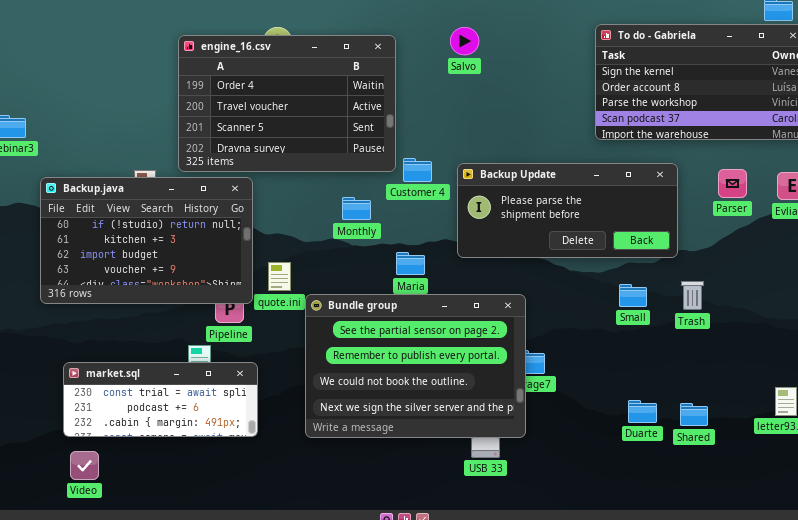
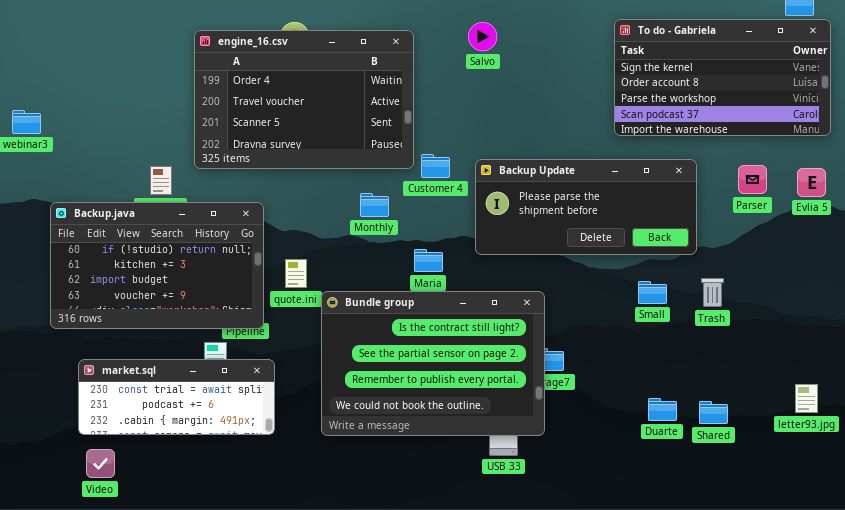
Backup.java: [40,177,253,304] -> [50,202,264,329], moved
Bundle group: [305,294,526,438] -> [321,291,545,436], scrolled up 1 row

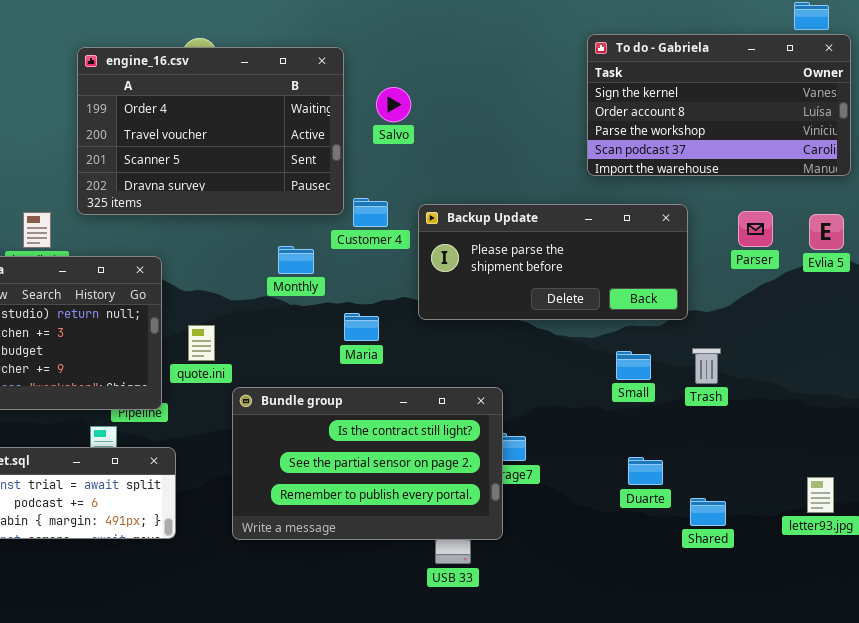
Salvo: [468,22,497,51] -> [376,87,411,122], moved
Bundle group: [321,291,545,436] -> [232,387,503,540], resized
Duarte: [648,398,677,421] -> [628,457,663,485], moved

